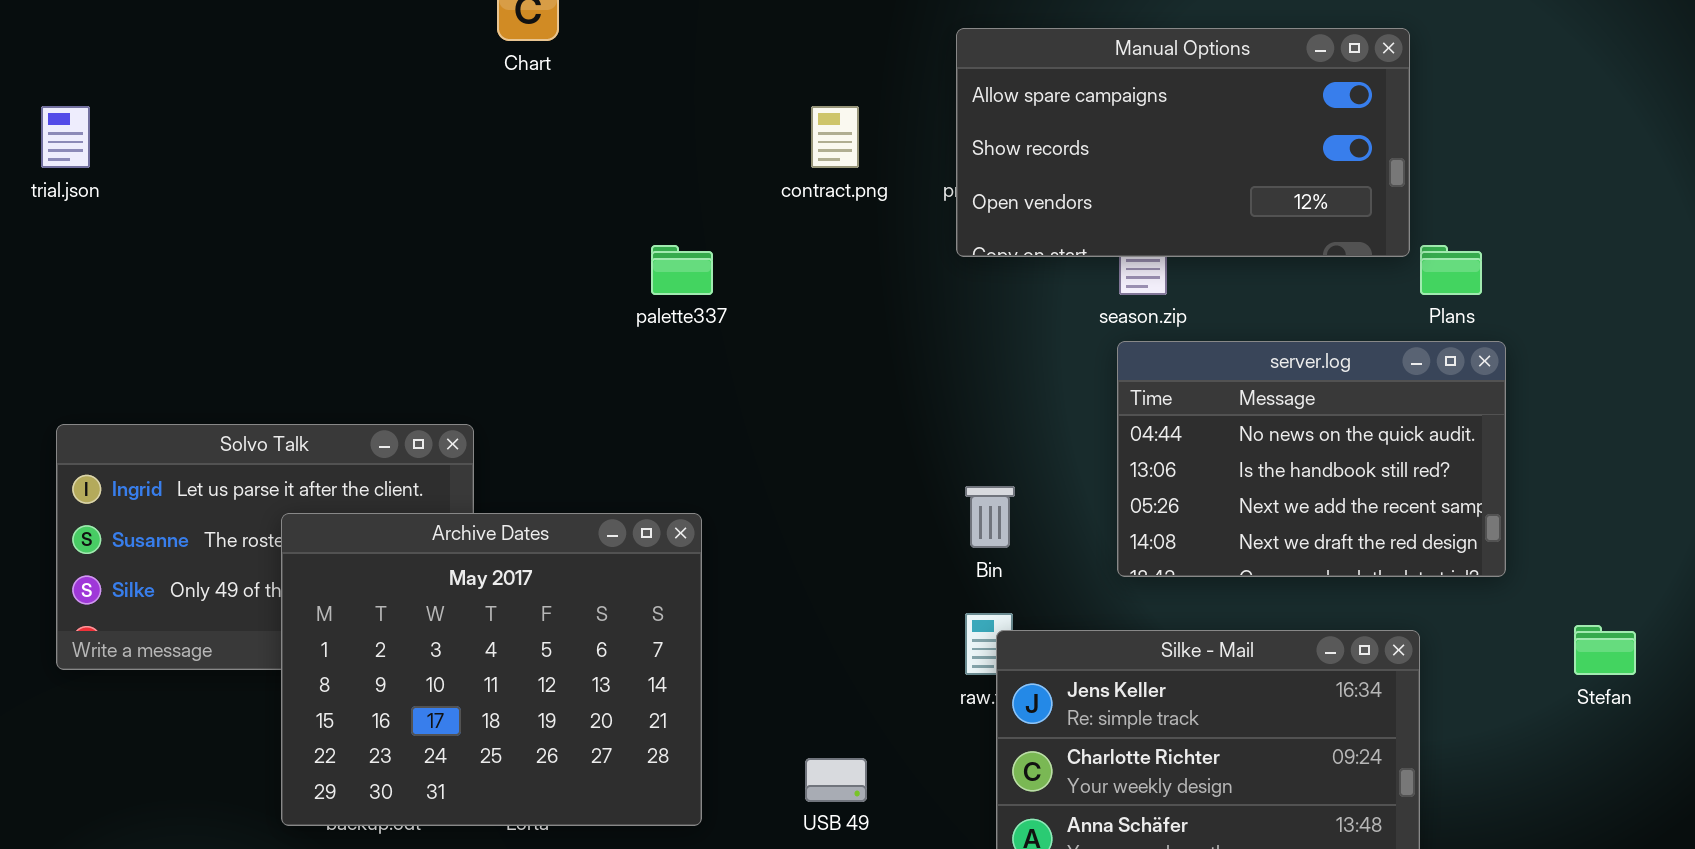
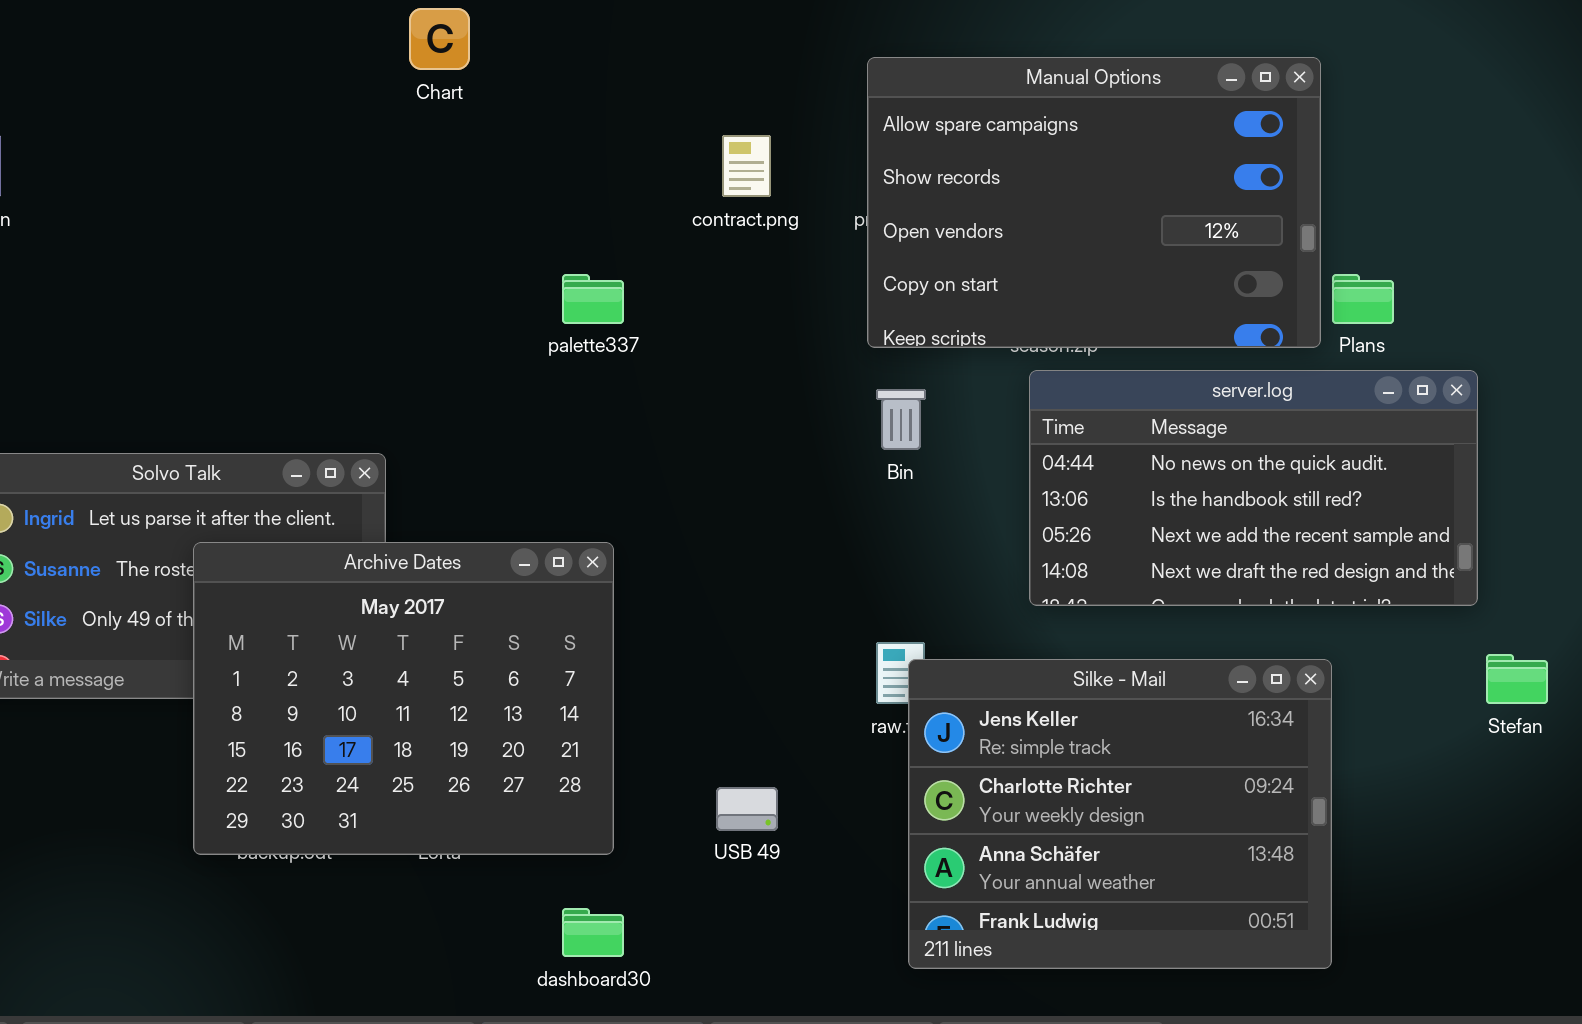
Manual Options: [956,28,1410,257] -> [867,57,1321,348], resized
server.log: [1117,341,1506,577] -> [1029,370,1478,606], resized
Bin: [965,486,1015,548] -> [876,389,926,450], moved

